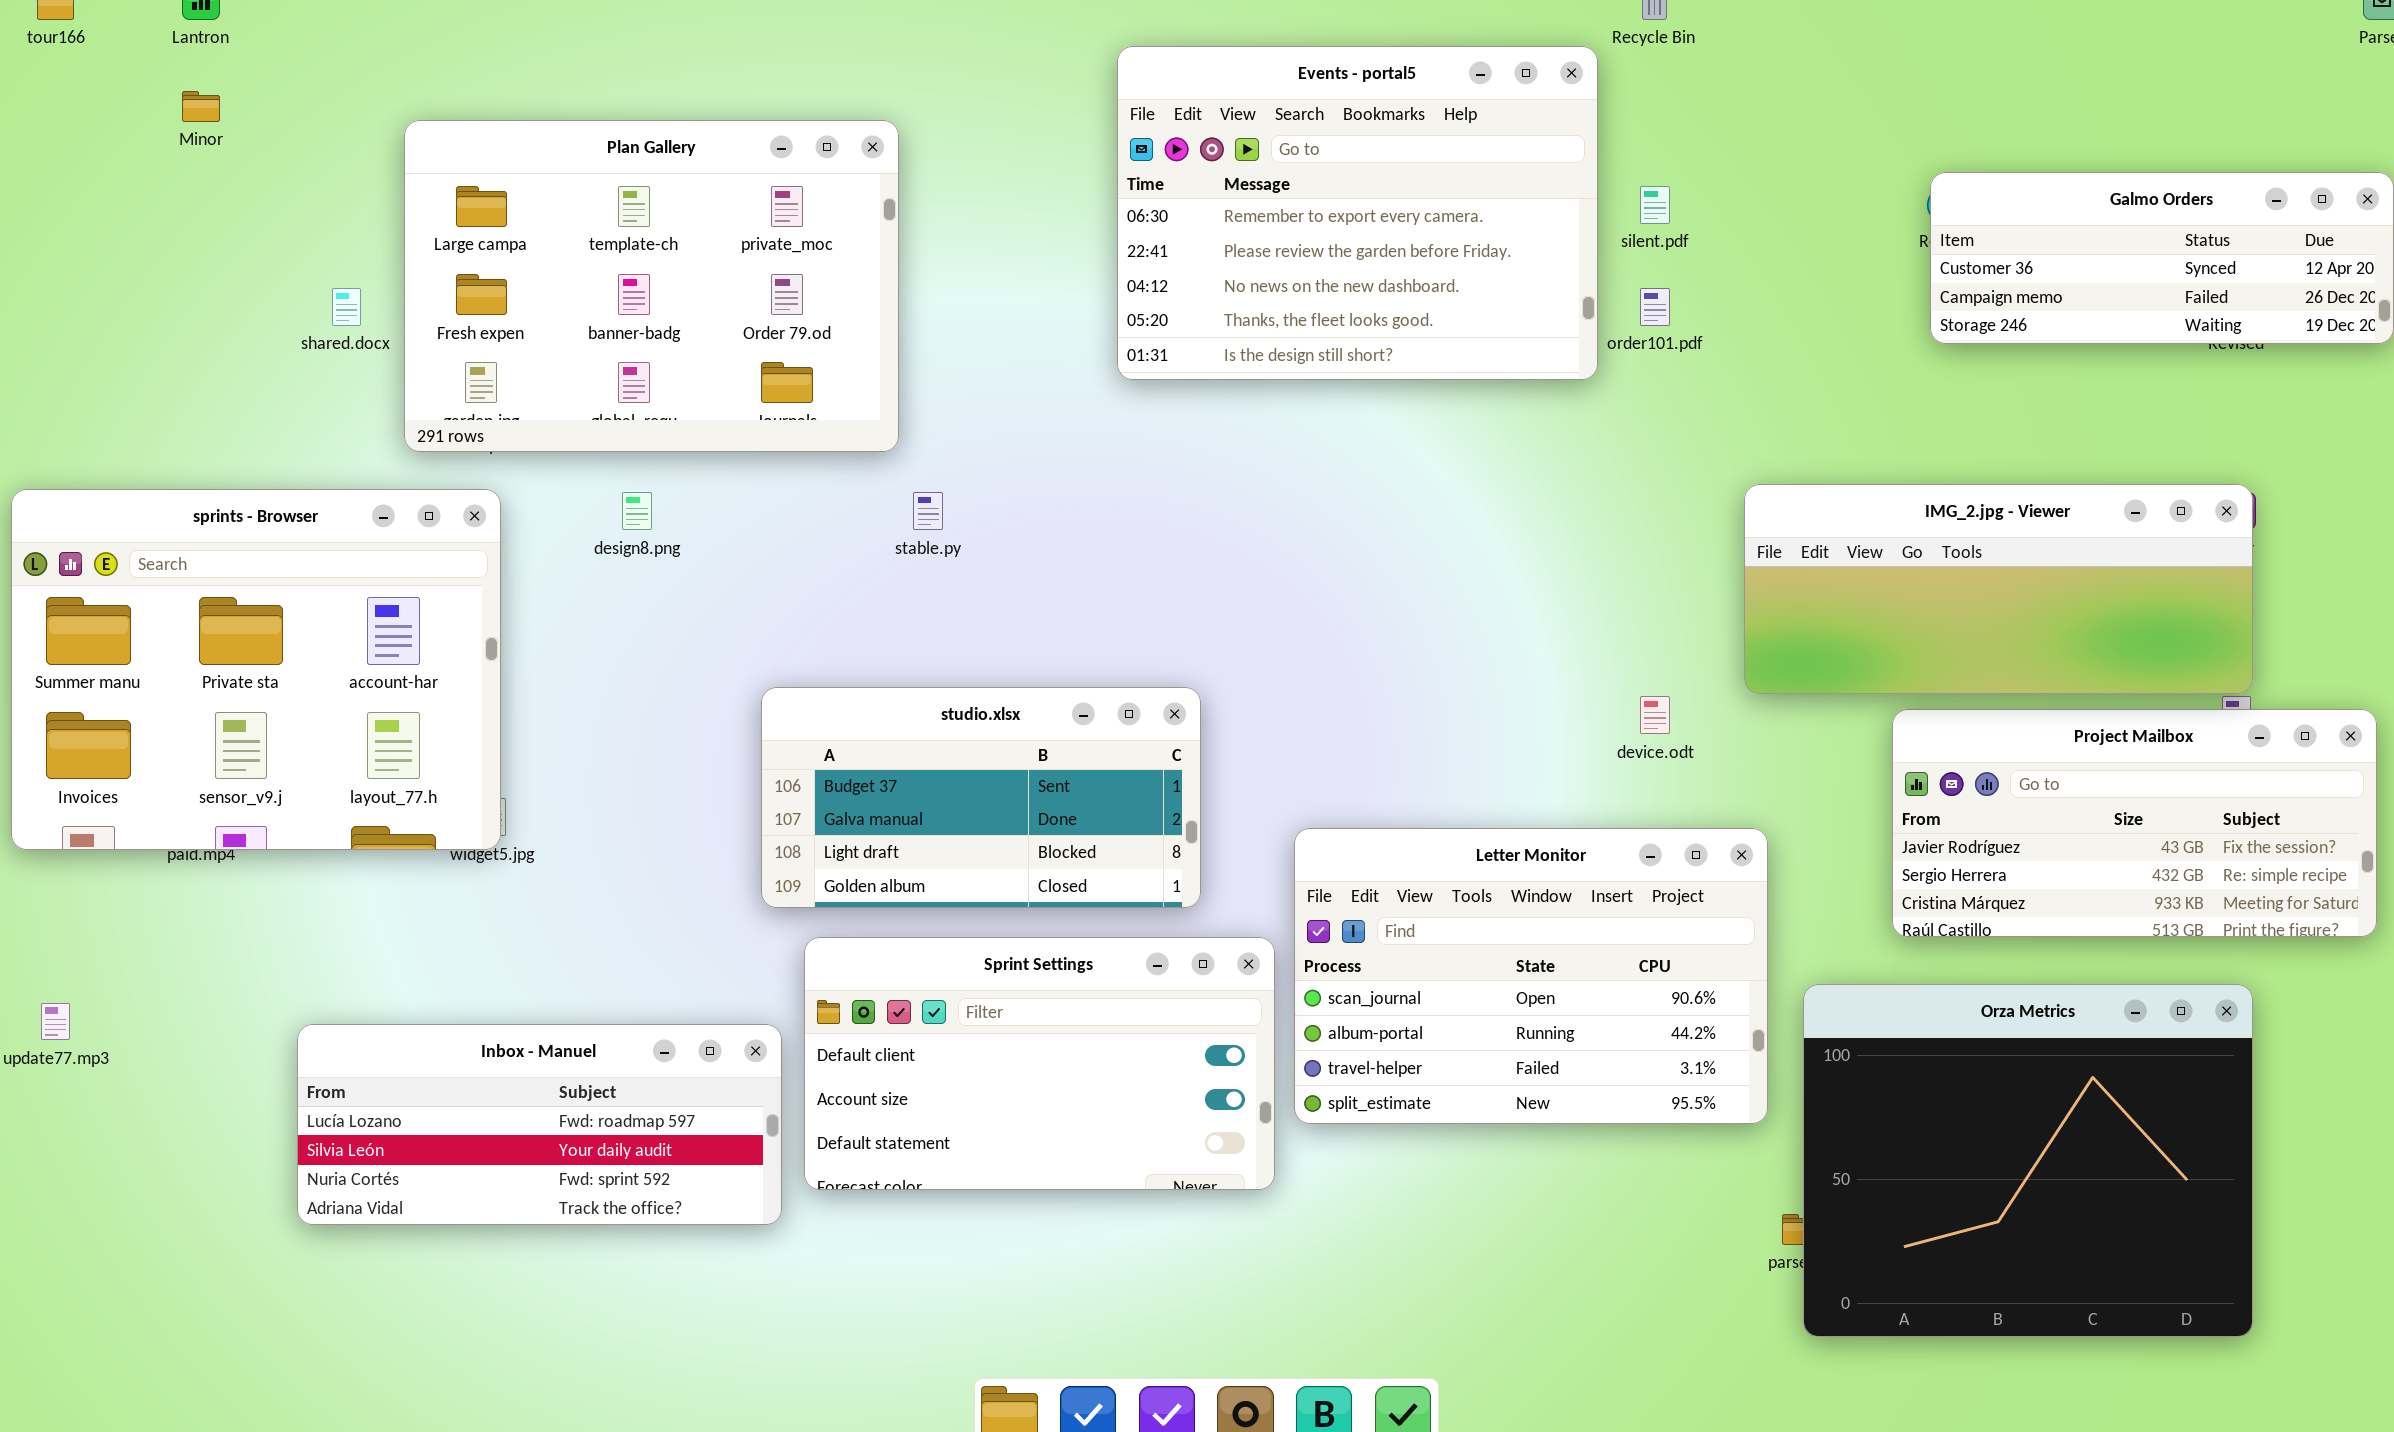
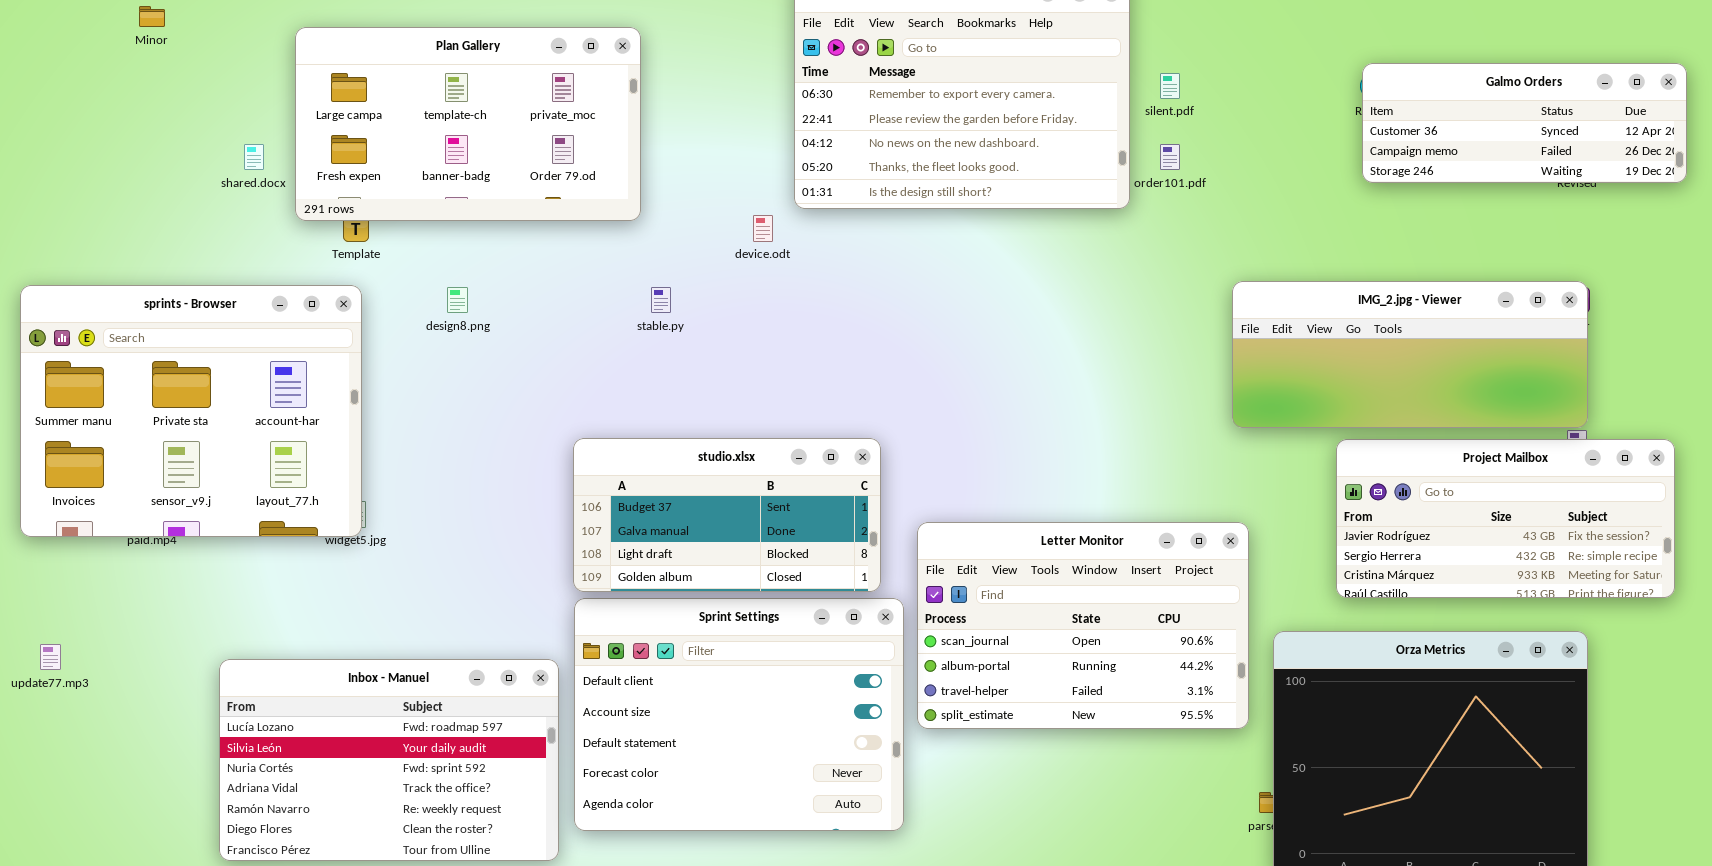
Plan Gallery: [404,120,899,452] -> [295,27,641,221], resized
studio.xlsx: [761,687,1201,908] -> [573,438,881,592], moved
device.odt: [1640,696,1670,734] -> [753,215,773,242], moved
Sprint Settings: [804,937,1275,1190] -> [574,598,904,831], resized
Inbox - Manuel: [297,1024,782,1225] -> [219,659,559,861], resized

